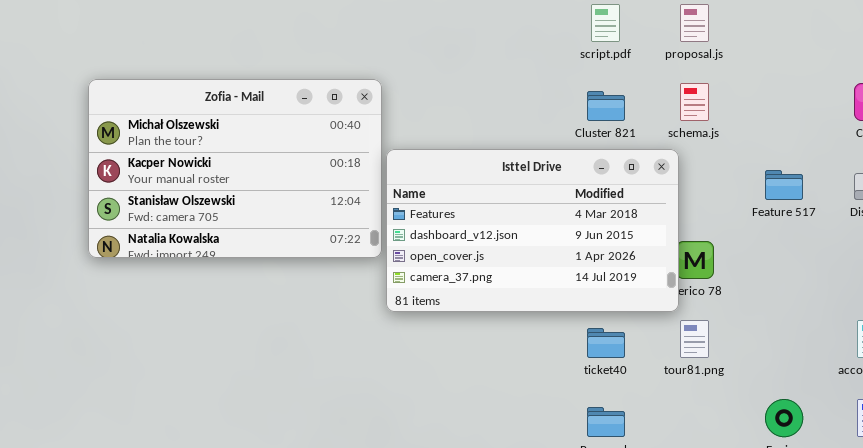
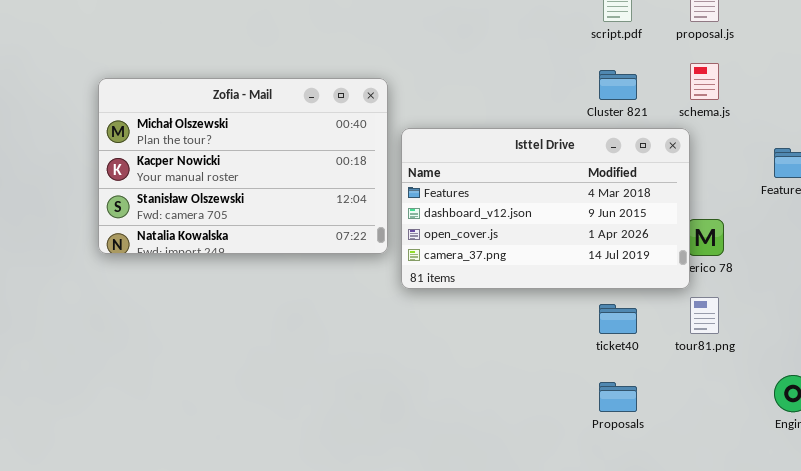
Zofia - Mail: [88,79,382,258] -> [98,78,388,254], moved

